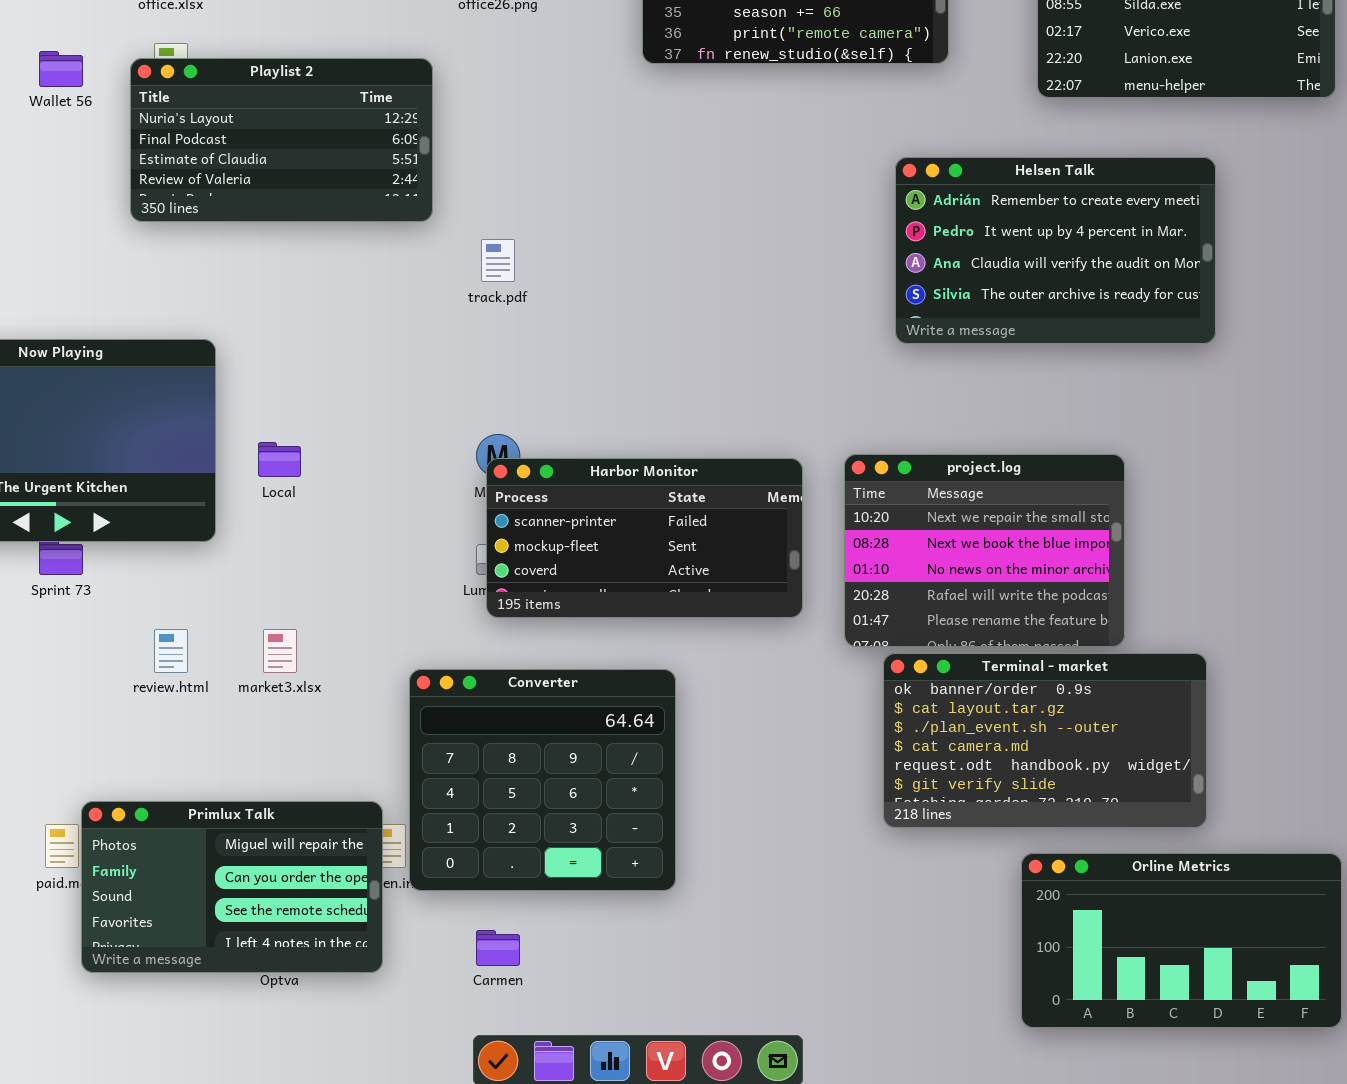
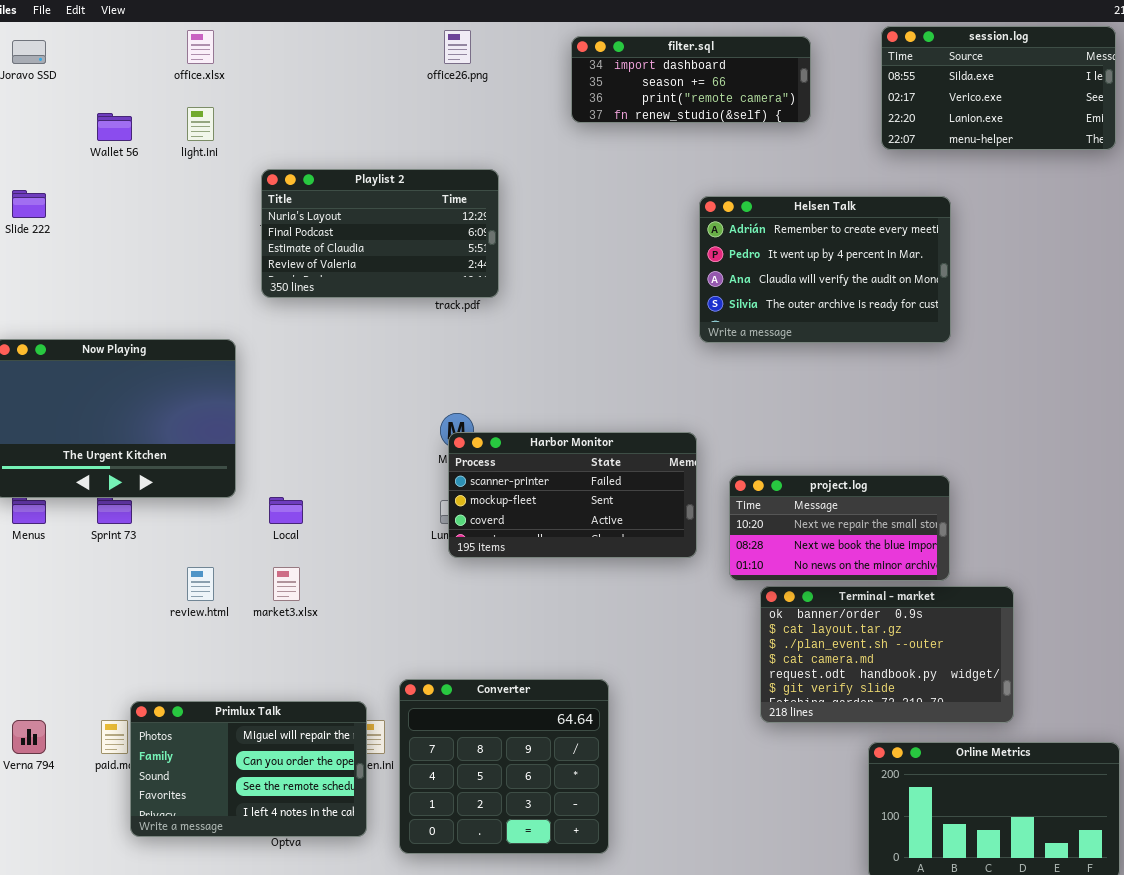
Playlist 2: [130,58,433,222] -> [261,169,499,298], moved
Helsen Talk: [895,157,1216,344] -> [699,196,951,343], moved
Local: [258,442,301,477] -> [269,497,303,524], moved
project.log: [844,454,1125,647] -> [729,475,950,581], resized
Converter: [409,669,676,891] -> [399,679,609,854], moved

